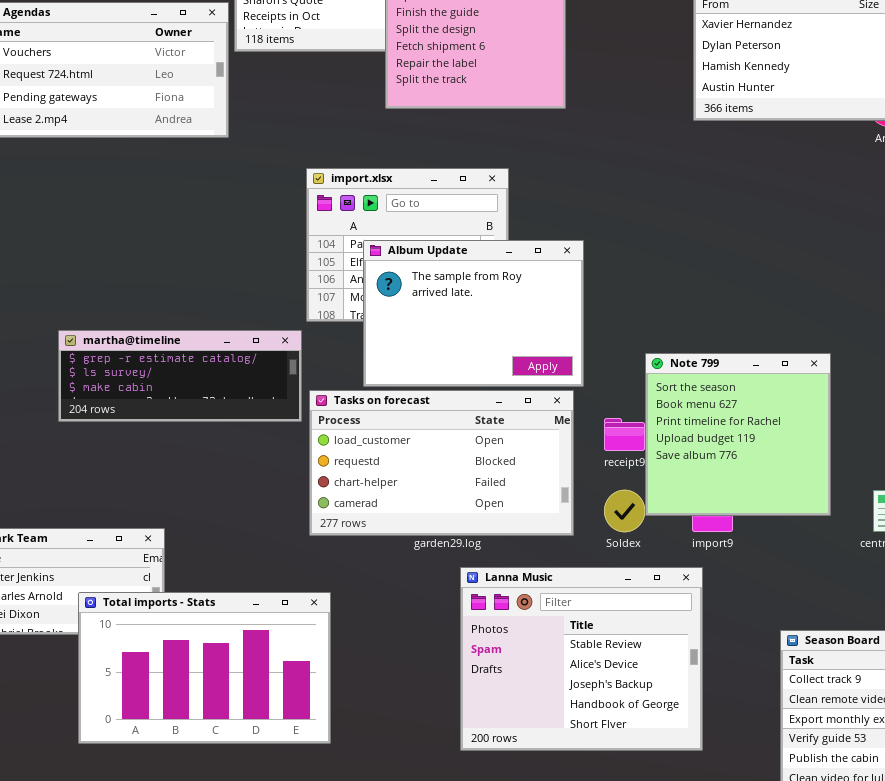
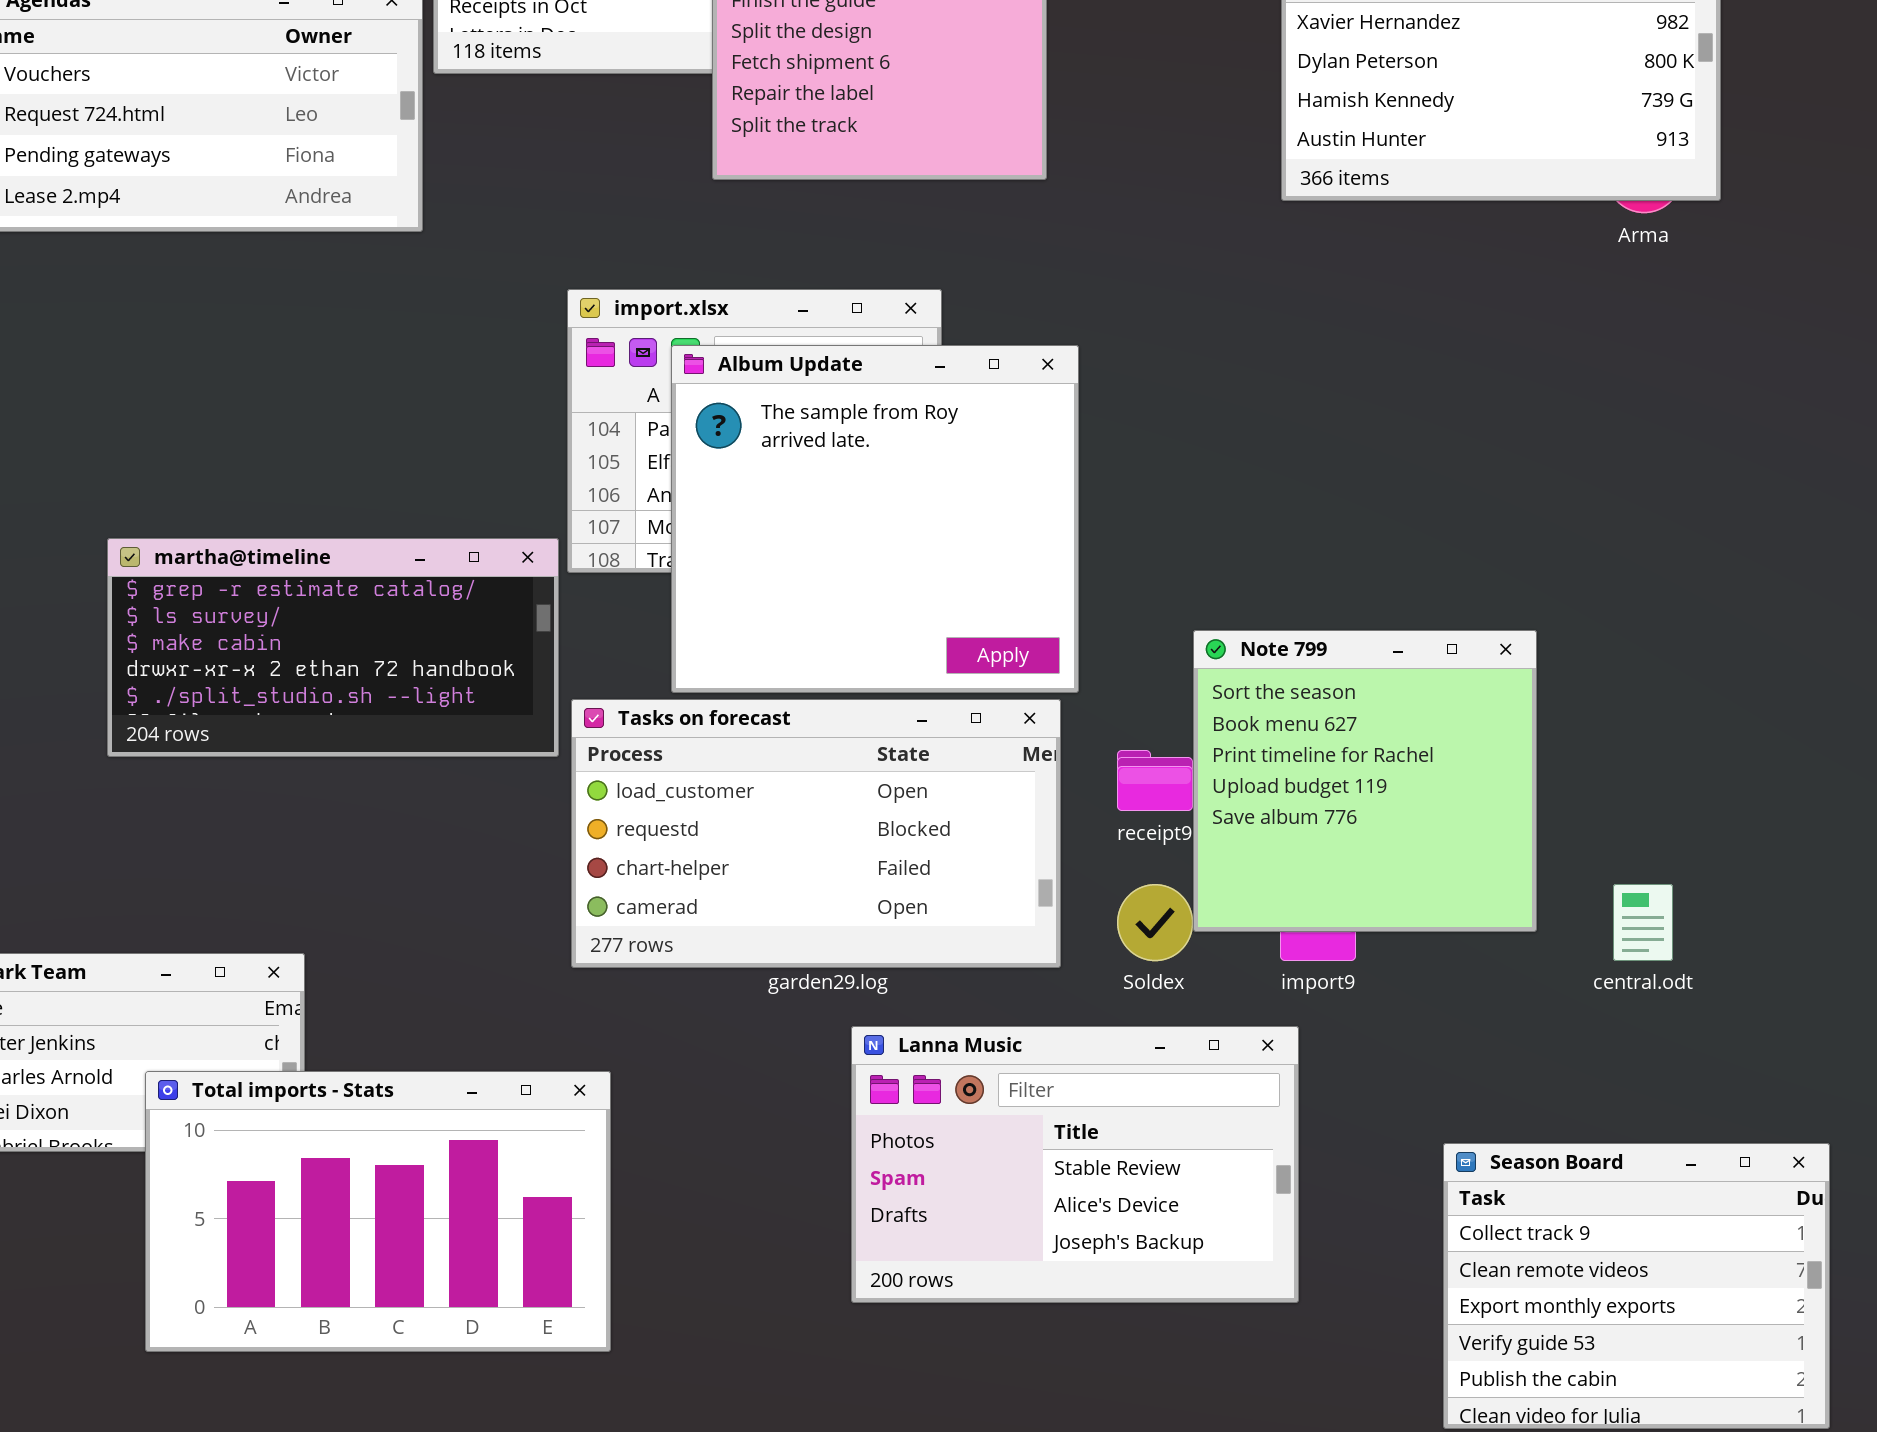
Album Update: [363,240,584,387] -> [671,345,1079,693], resized
martha@timeline: [58,330,302,422] -> [107,538,559,757], resized
Lanna Music: [460,567,703,751] -> [851,1026,1299,1303], resized

